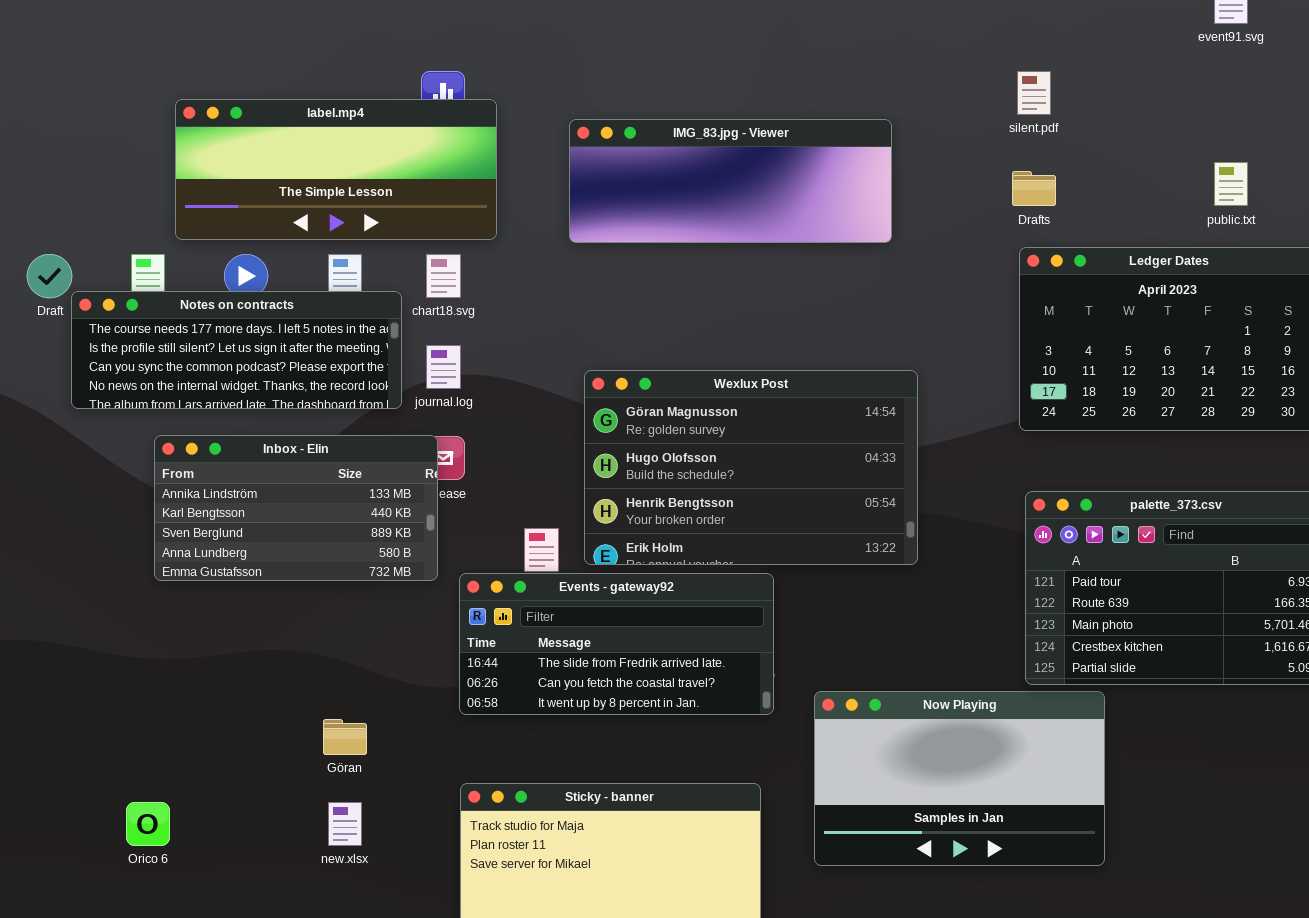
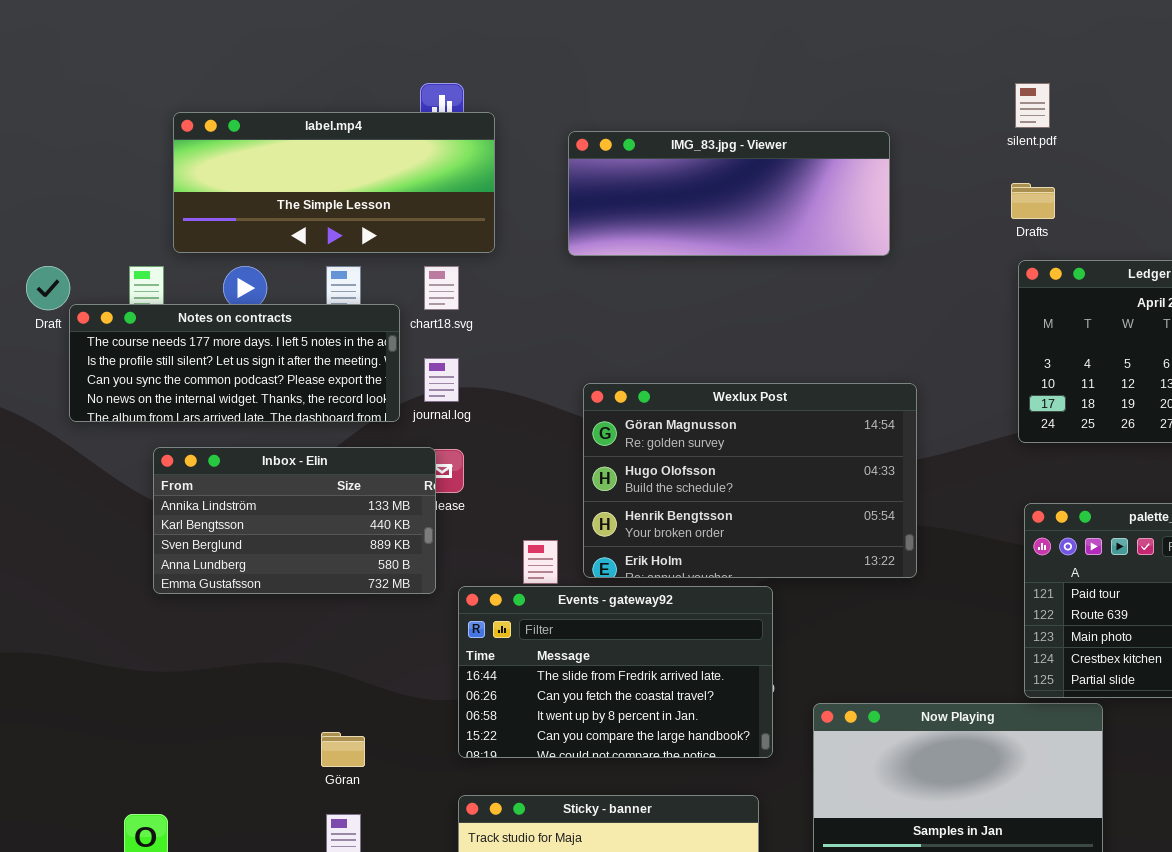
Events - gateway92: [459,573,774,715] -> [458,586,773,758], resized

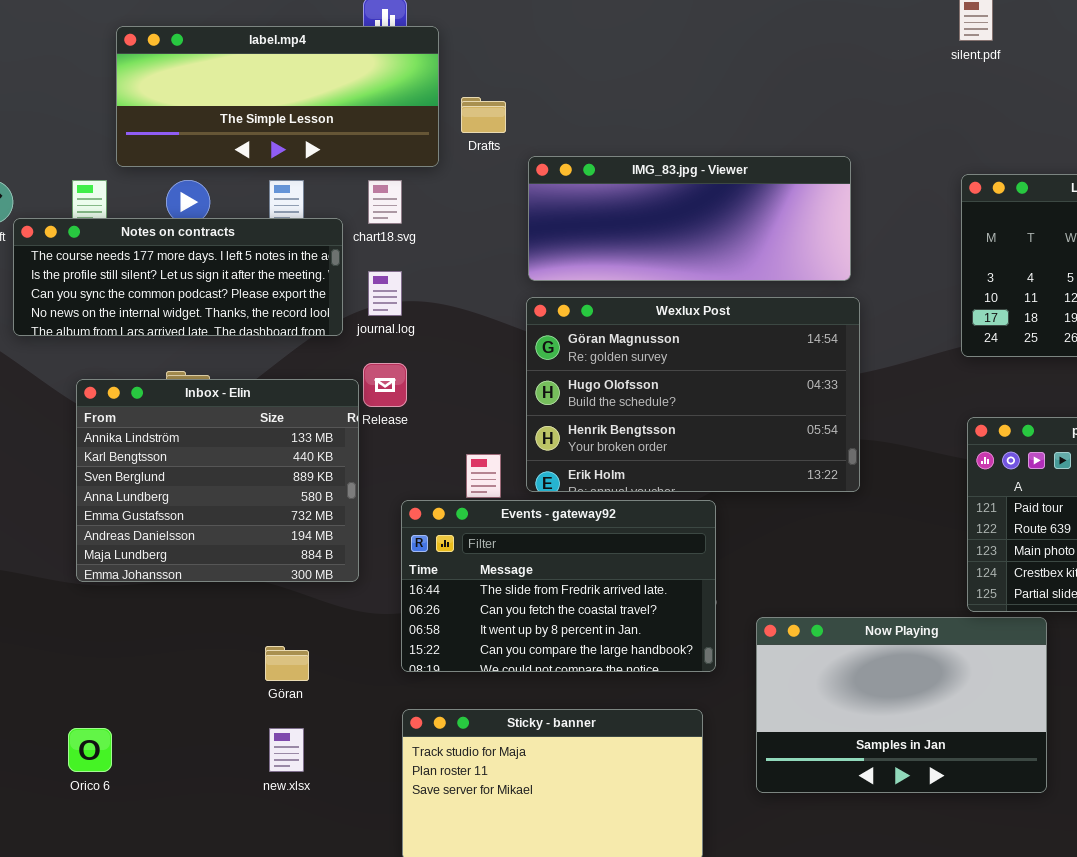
IMG_83.jpg - Viewer: [568,131,890,256] -> [528,156,851,281], moved
Drafts: [1011,183,1055,219] -> [461,97,506,133], moved
Inbox - Elin: [153,447,436,594] -> [76,379,359,582], moved, resized

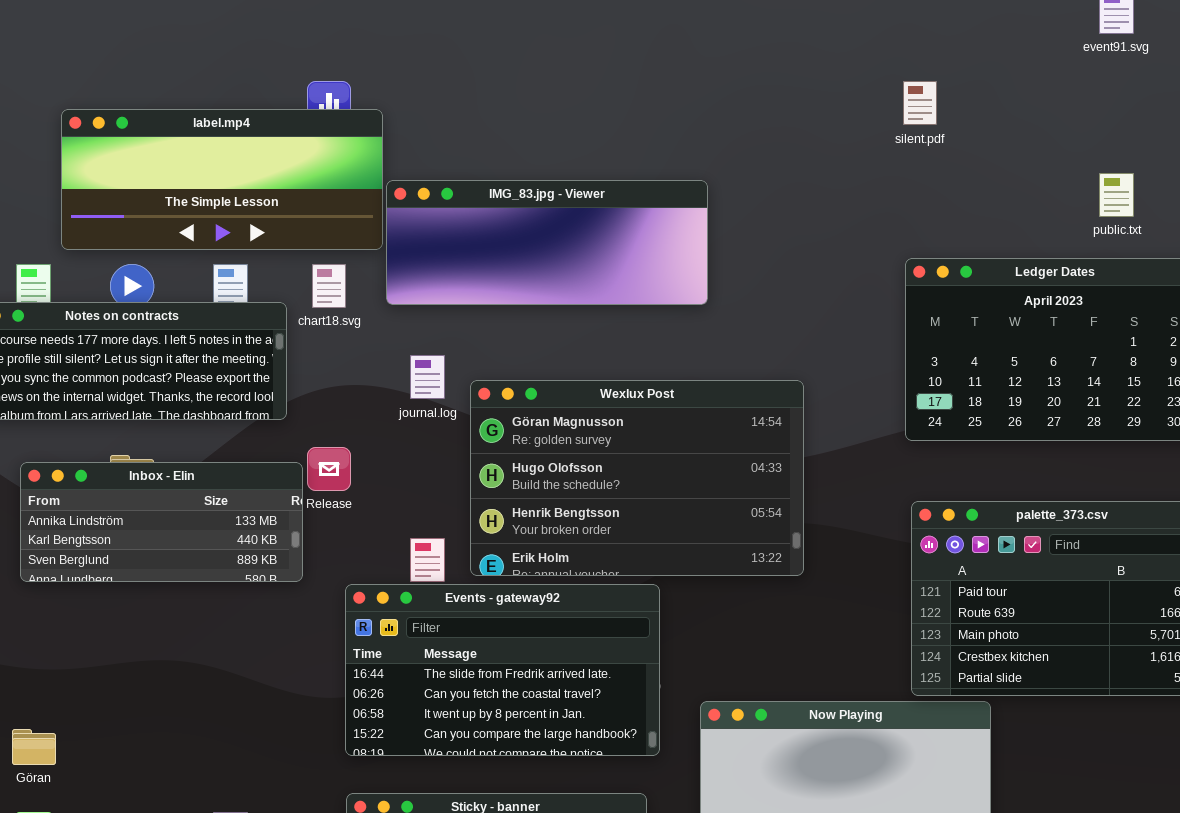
IMG_83.jpg - Viewer: [528,156,851,281] -> [386,180,708,305], moved
journal.log: [368,271,402,316] -> [410,355,445,399], moved
Inbox - Elin: [76,379,359,582] -> [20,462,303,582], resized
Göran: [265,646,309,681] -> [12,729,56,765], moved

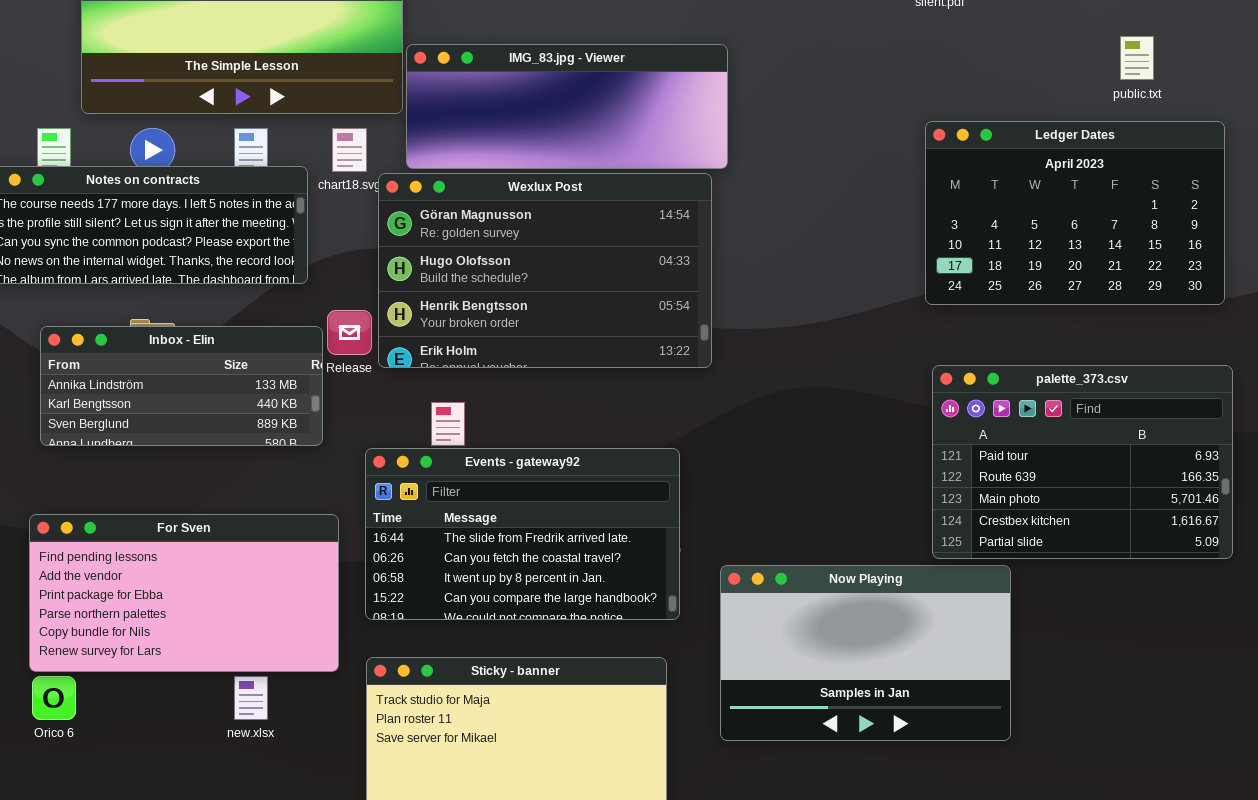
Wexlux Post: [470,380,804,576] -> [378,173,712,368], moved
For Sven: none -> [29,514,339,672], opened

